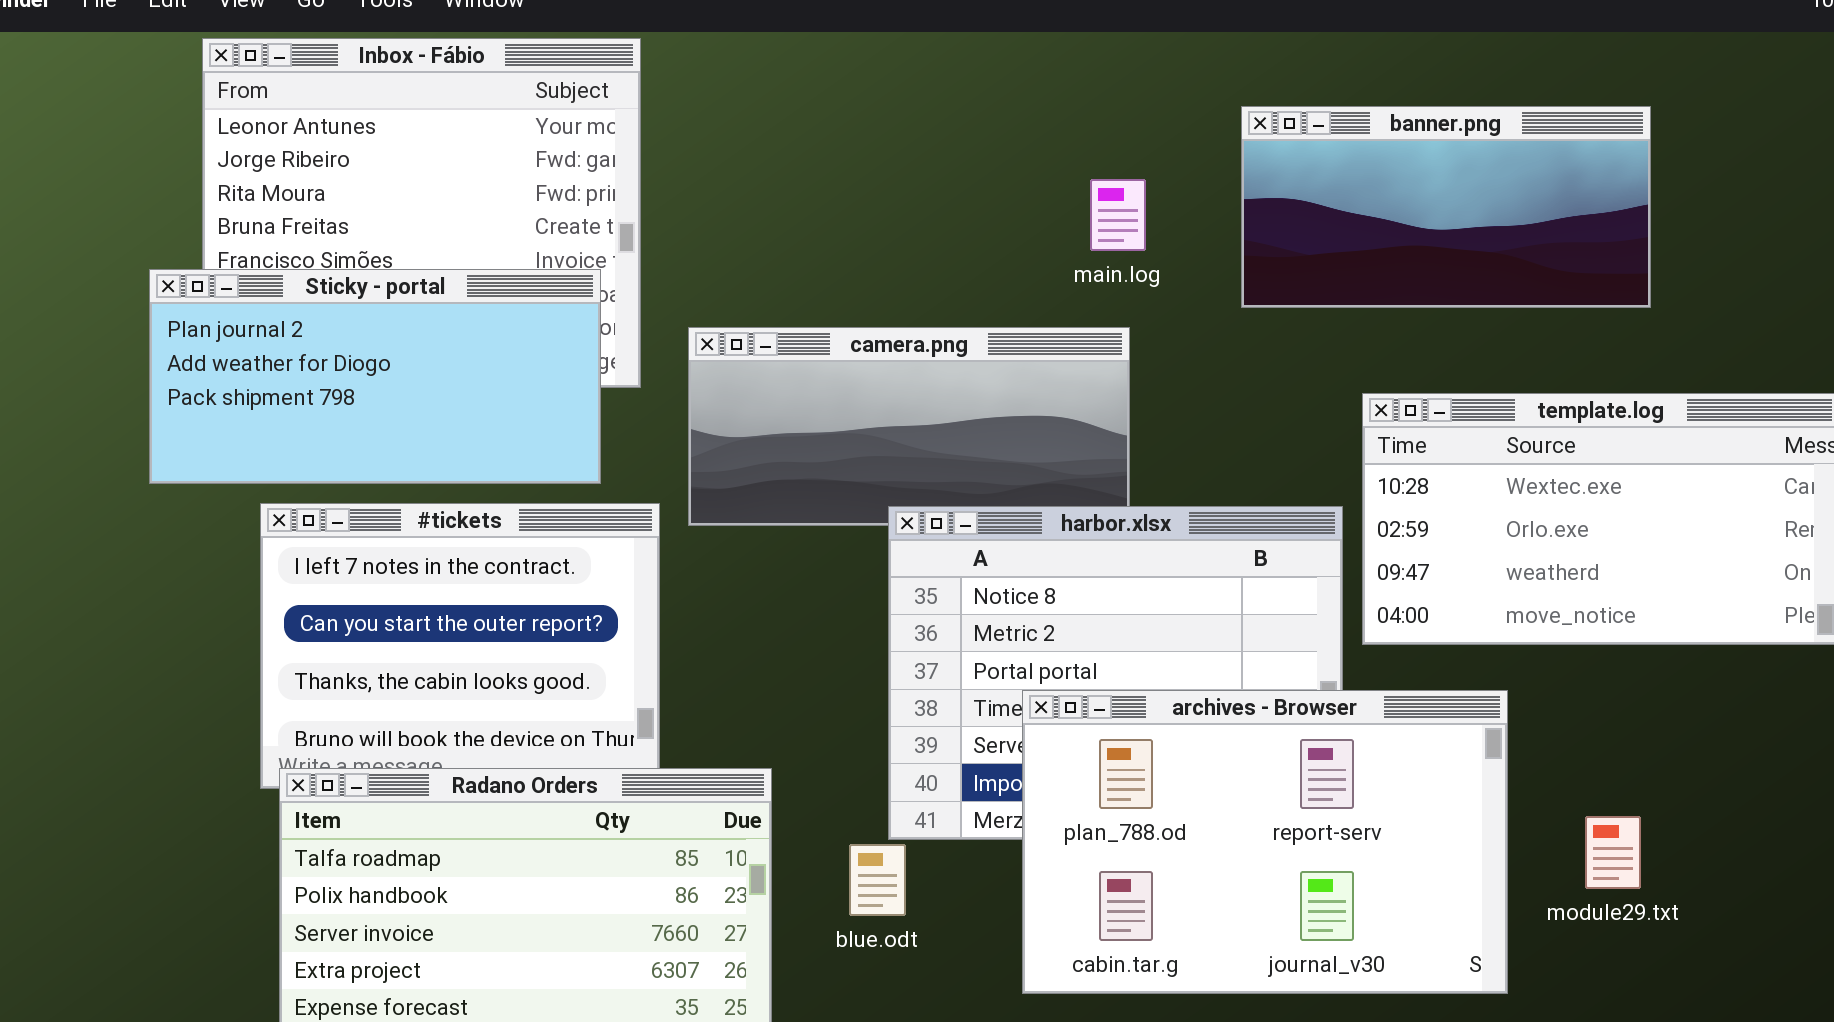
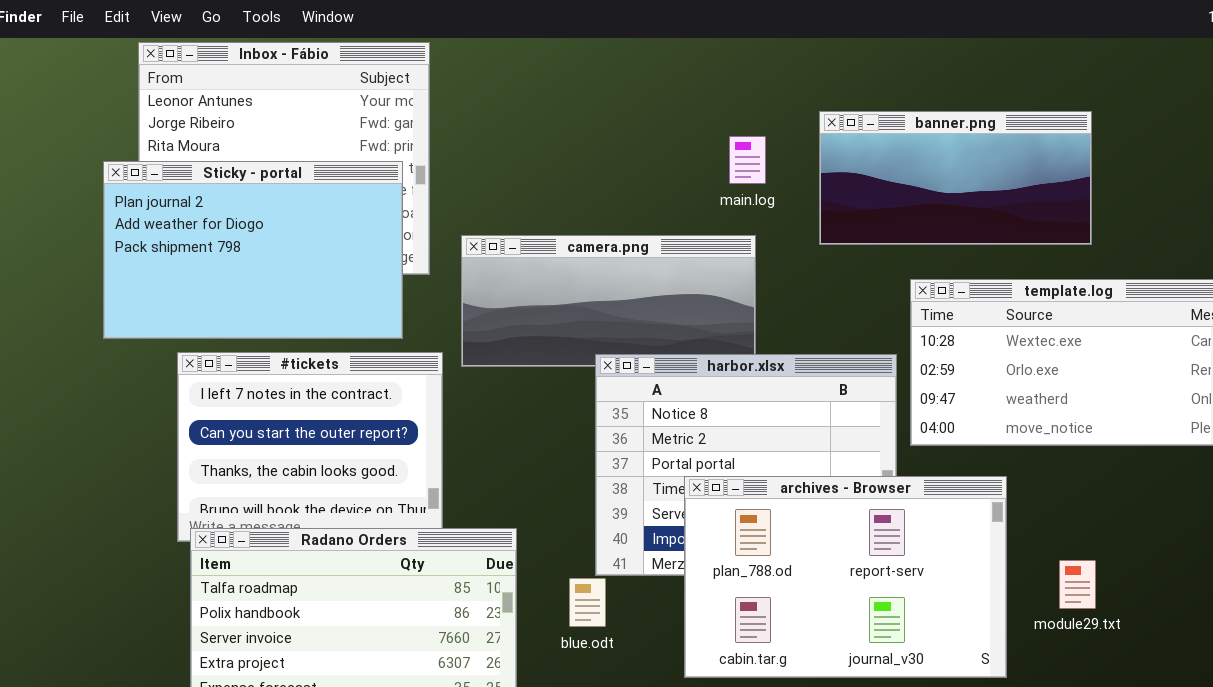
banner.png: [1241,106,1651,308] -> [819,111,1092,245], moved
Sticky - portal: [149,269,601,484] -> [103,161,403,339], resized

